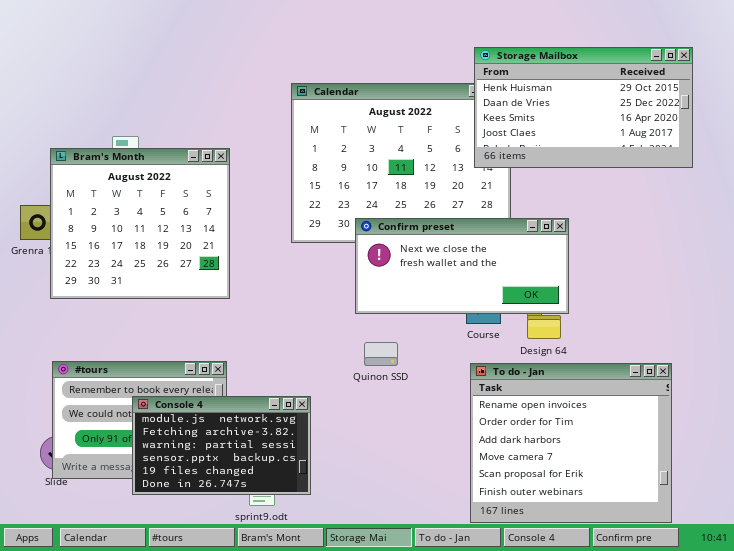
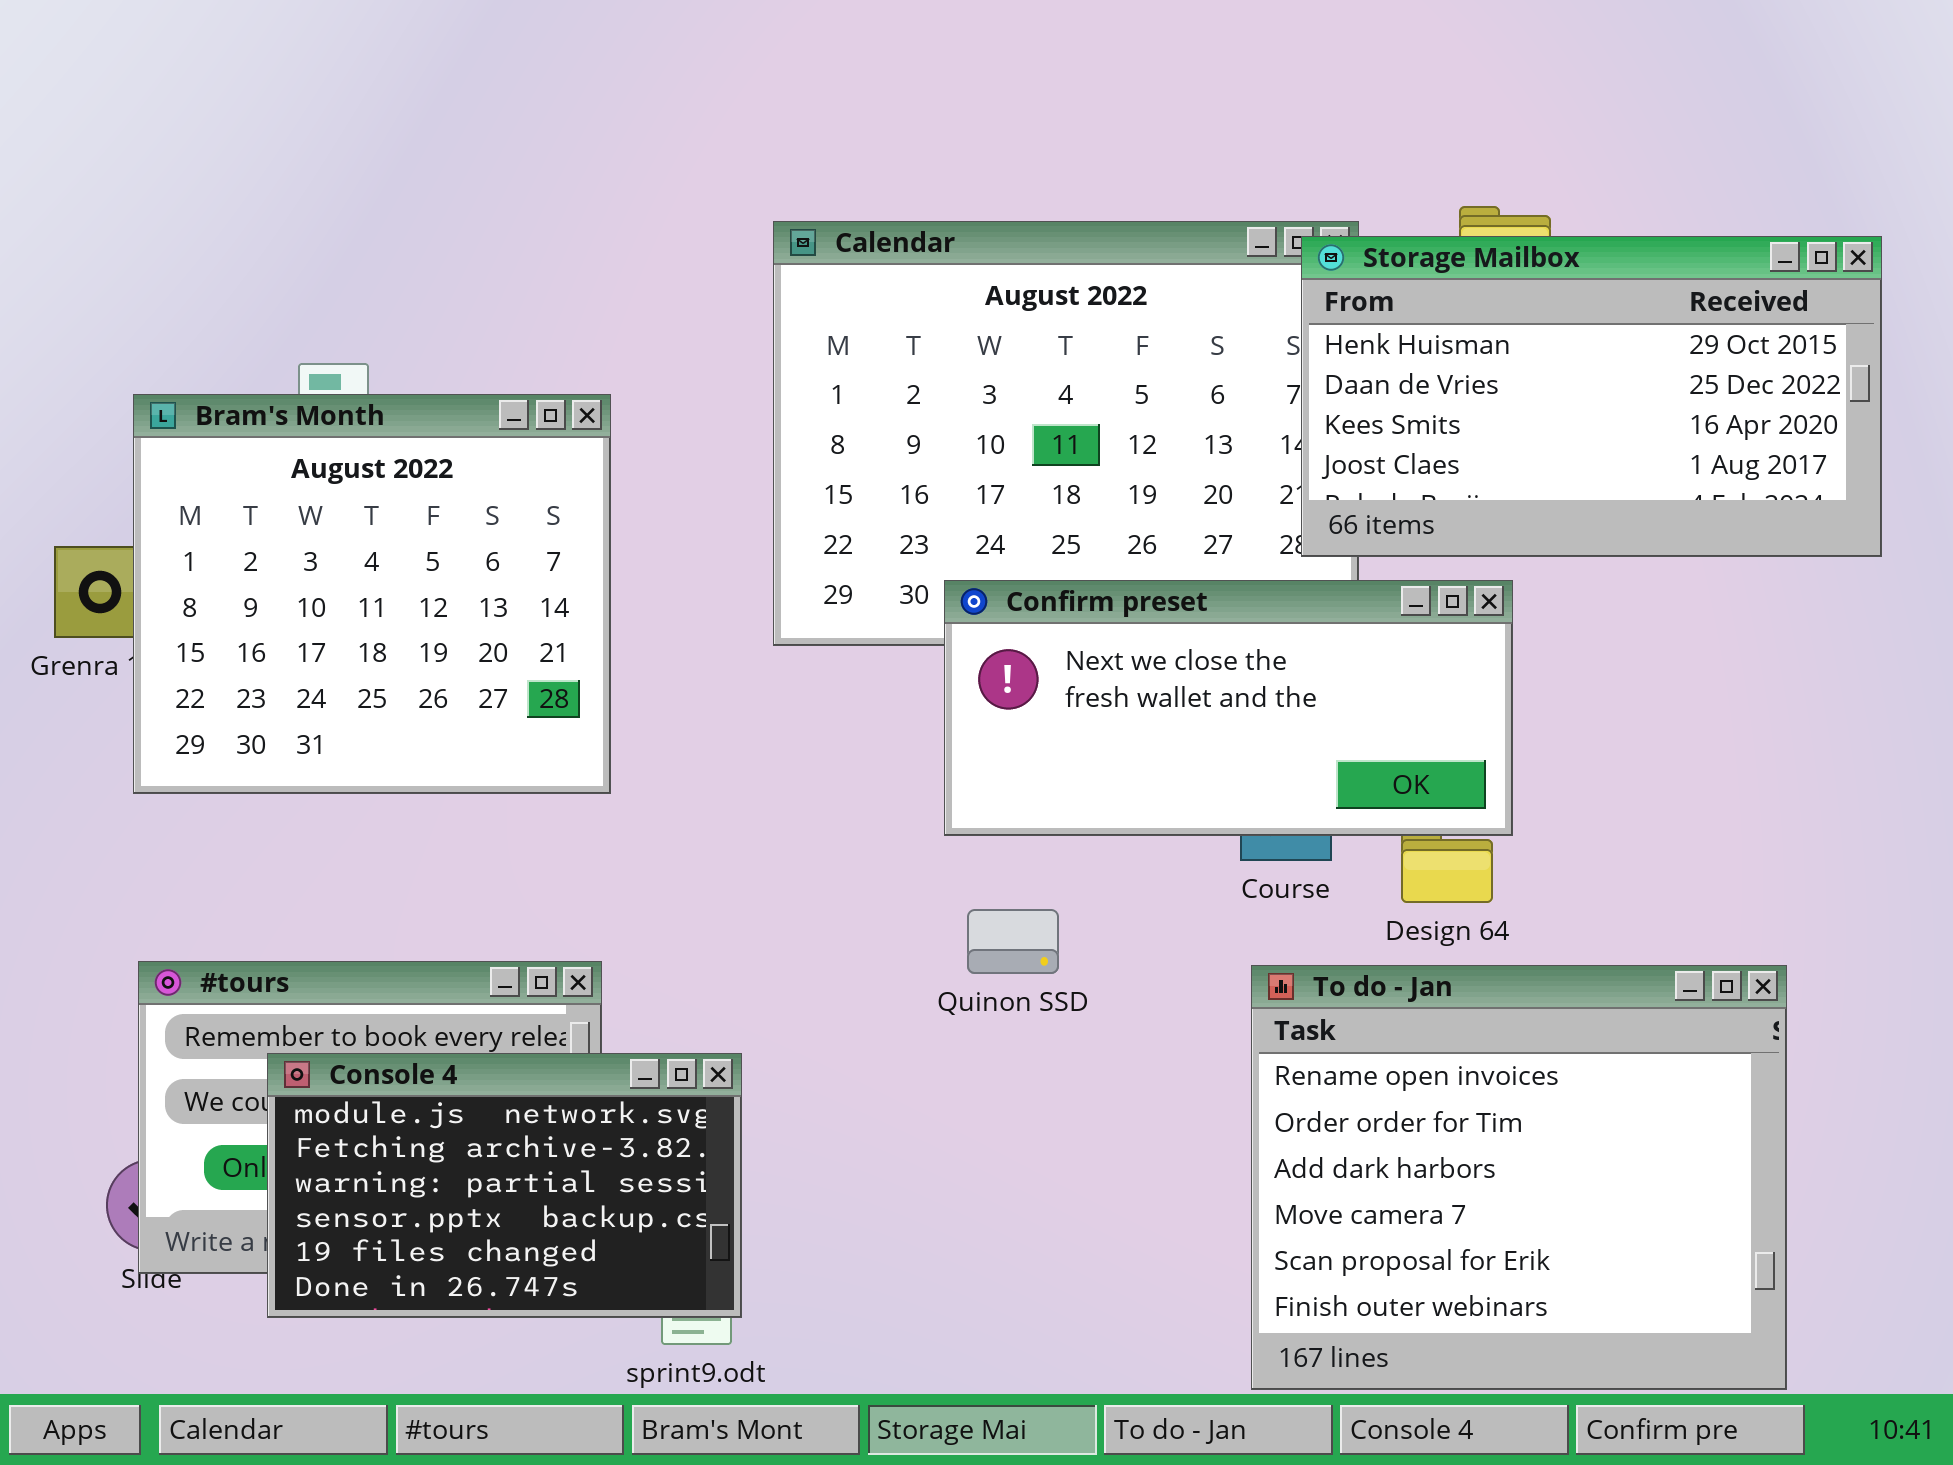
Storage Mailbox: [474,47,693,168] -> [1301,236,1882,557], moved
Console 4: [132,396,311,495] -> [267,1053,742,1318], moved

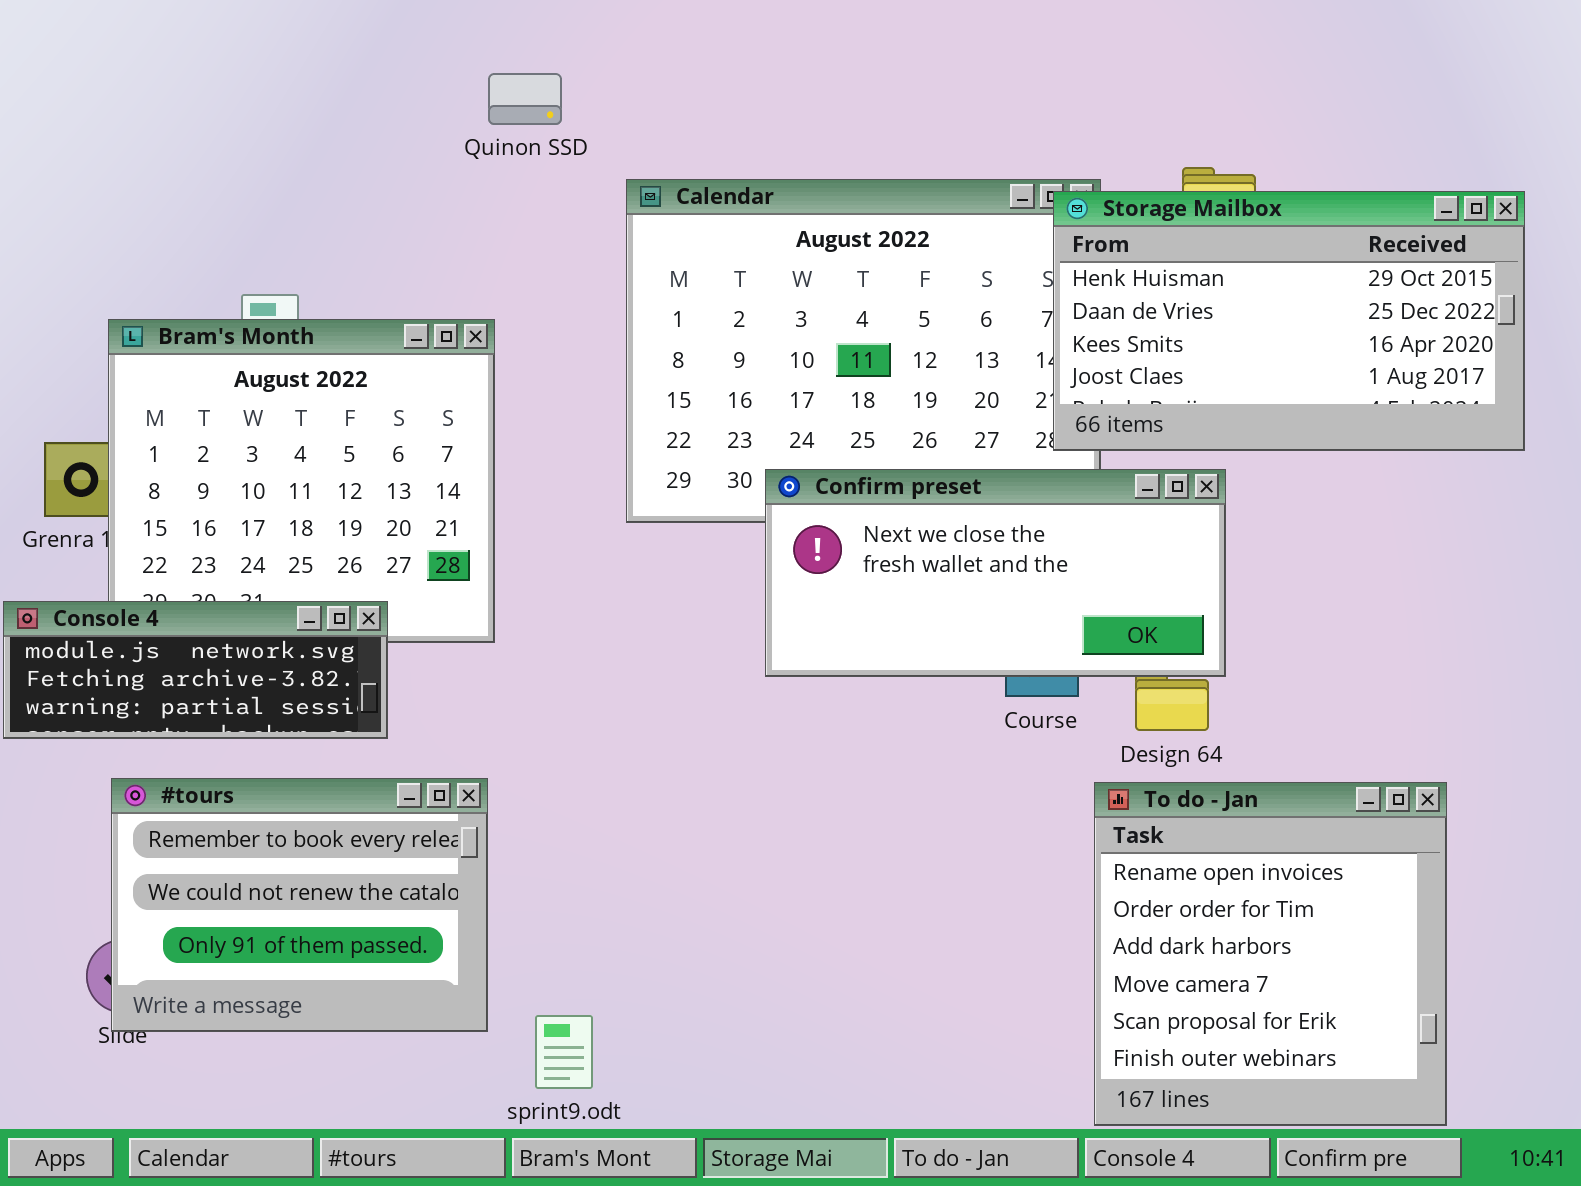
Quinon SSD: [967,909,1059,974] -> [488,73,562,125], moved
To do - Jan: [1251,965,1787,1390] -> [1094,782,1447,1126], resized
Console 4: [267,1053,742,1318] -> [3,601,388,739], moved, resized

